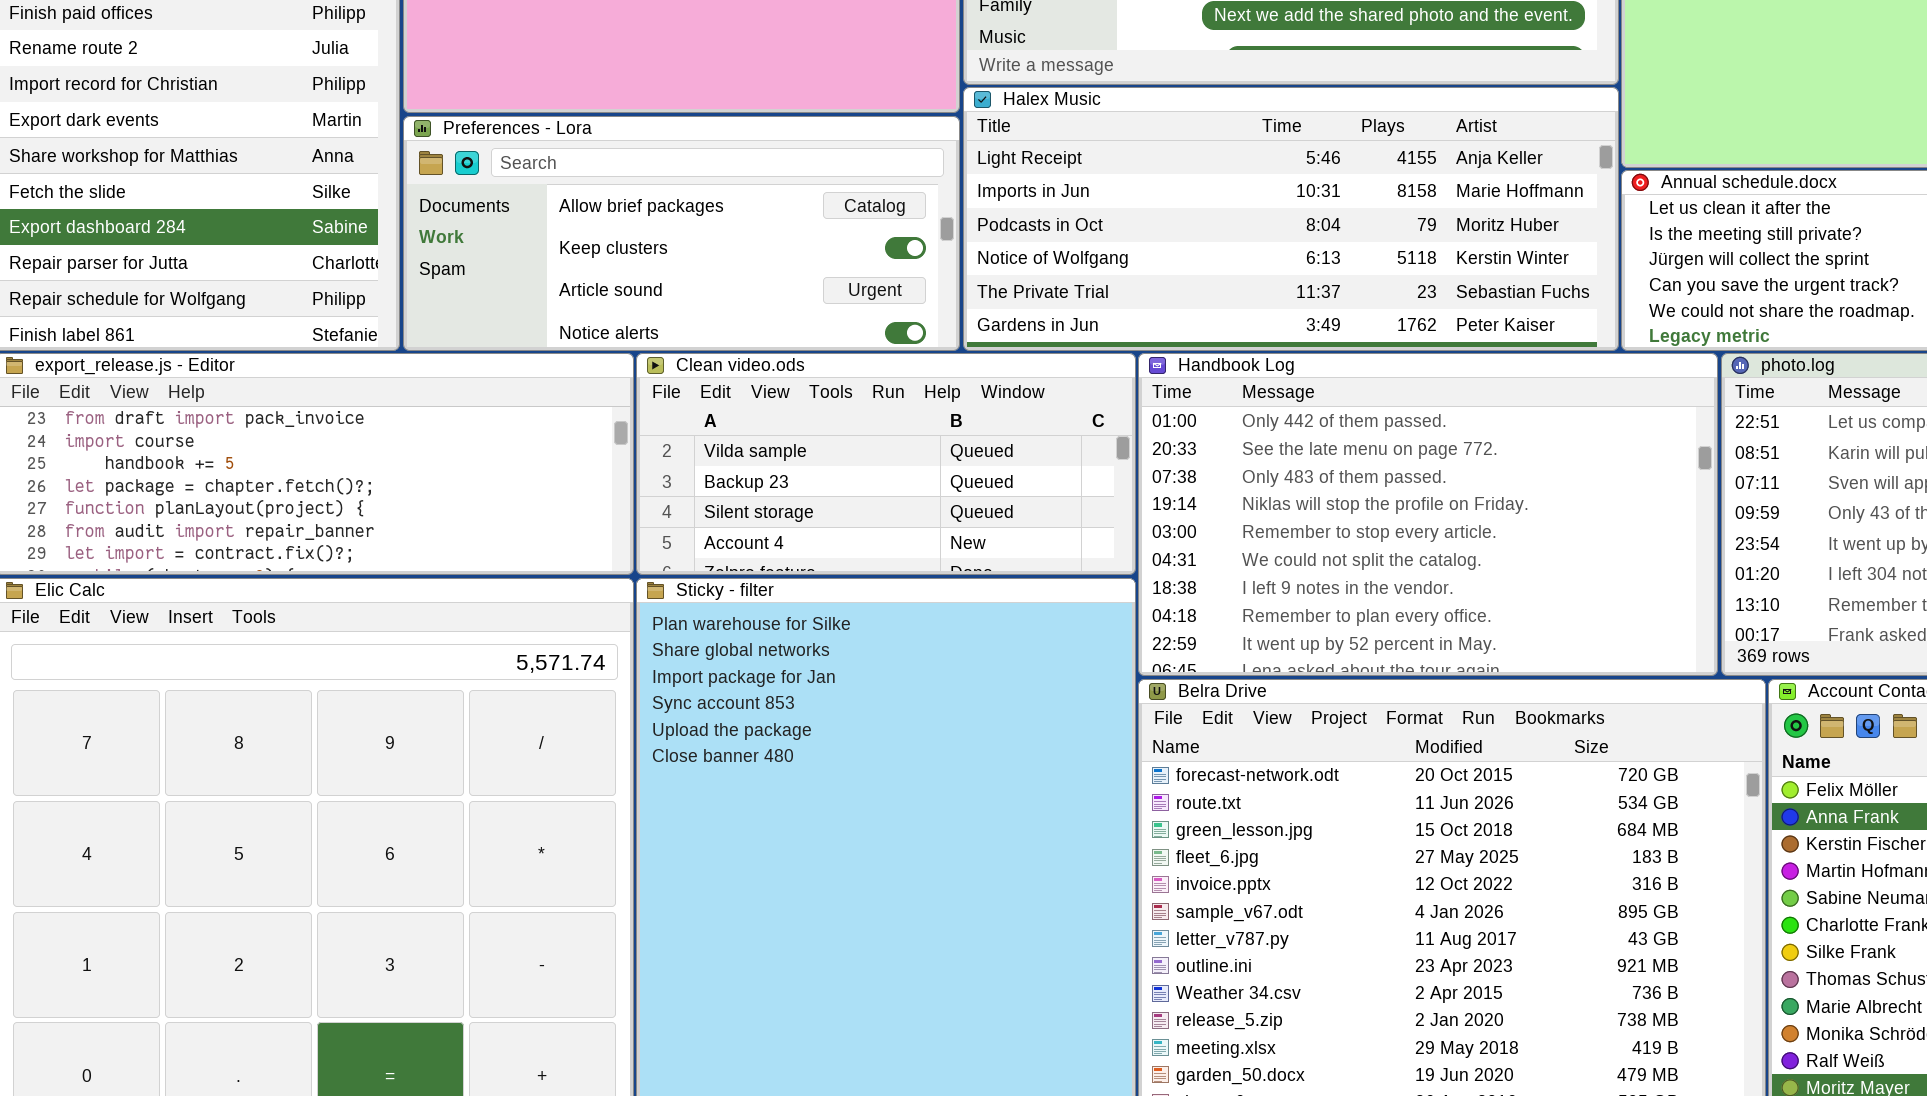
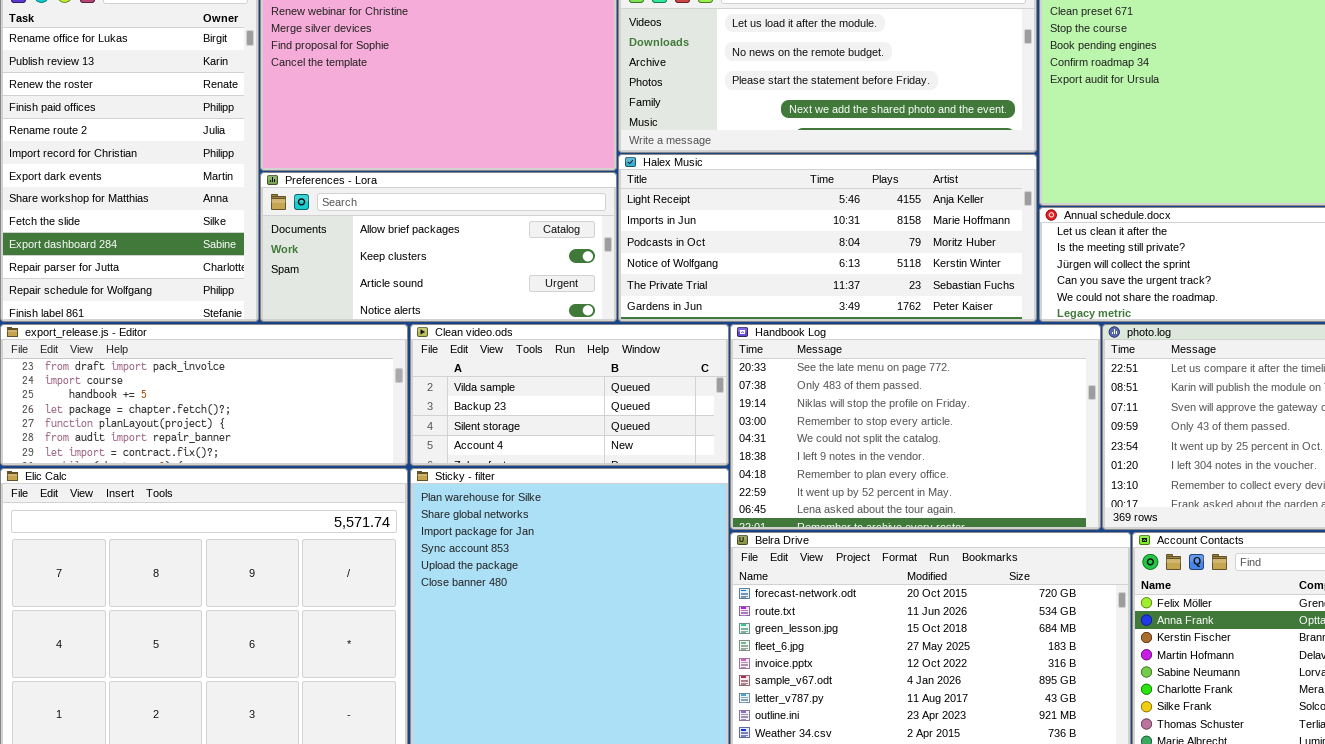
Handbook Log: [1138,353,1718,676] -> [730,324,1101,530], scrolled down 1 row

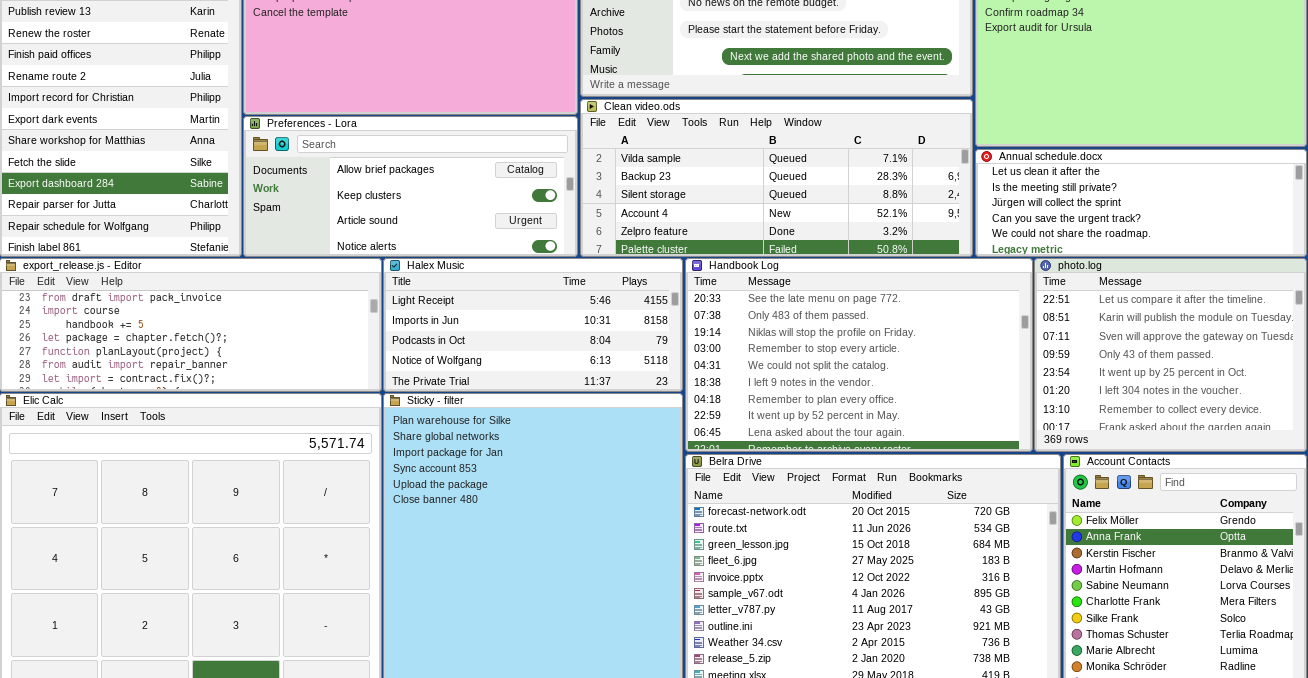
Halex Music: [618,154,1037,322] -> [383,258,683,392], moved, resized
Clean video.ods: [410,324,729,466] -> [580,99,973,257], moved, resized

